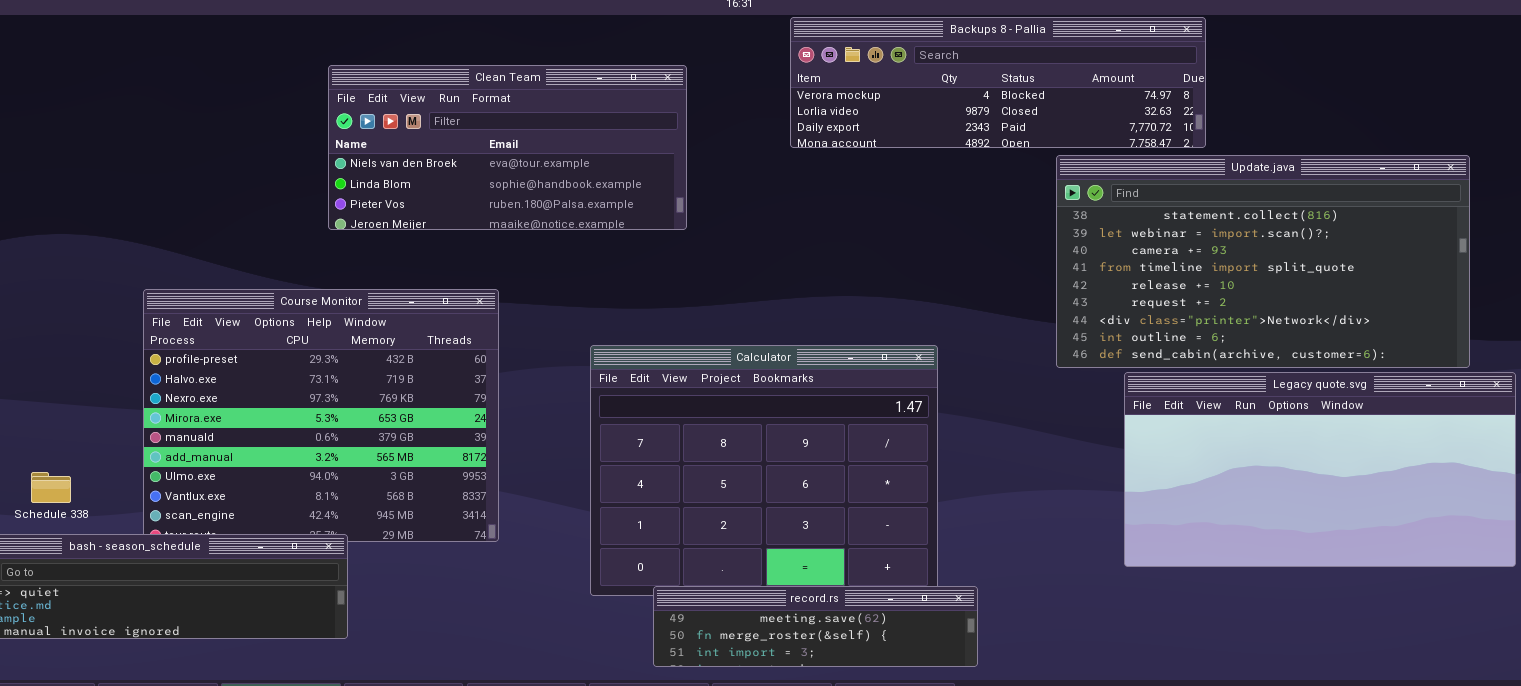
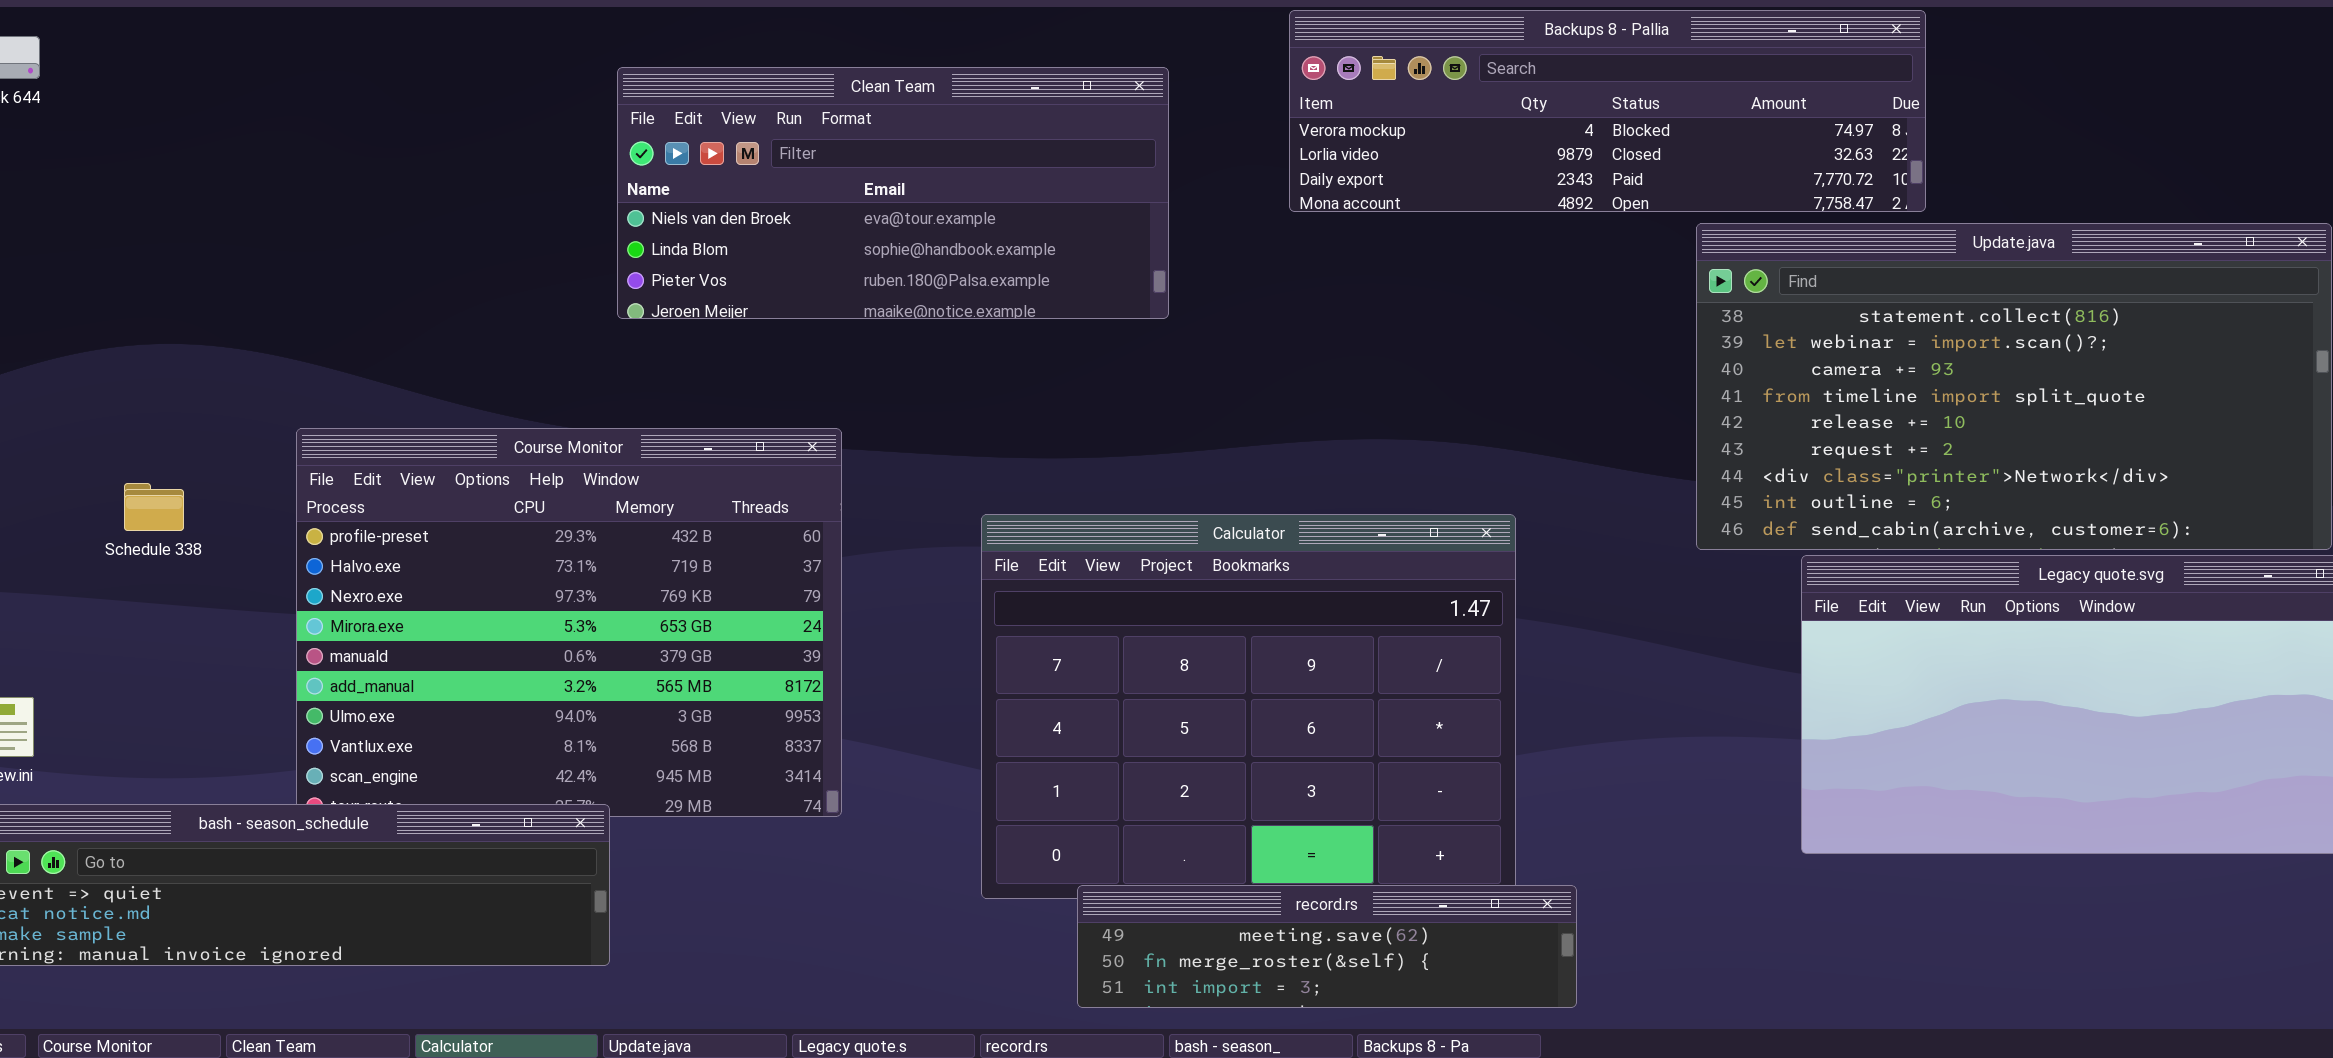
Clean Team: [328,65,687,230] -> [617,67,1169,319], moved
Schedule 338: [31,472,71,503] -> [124,483,184,531], moved

